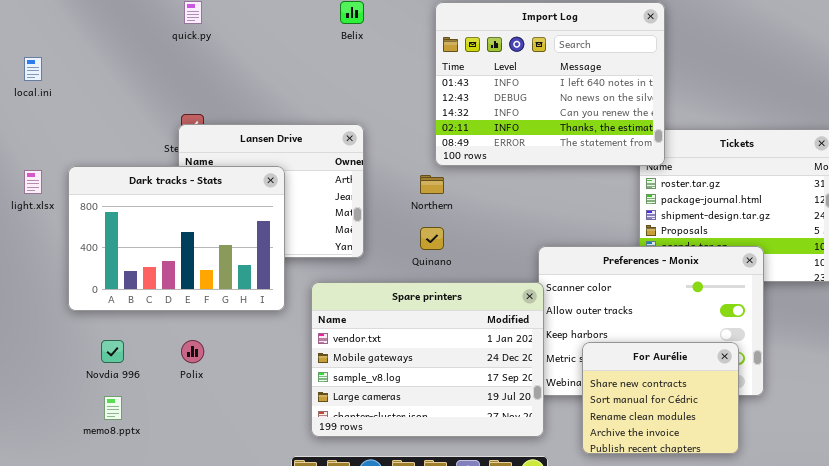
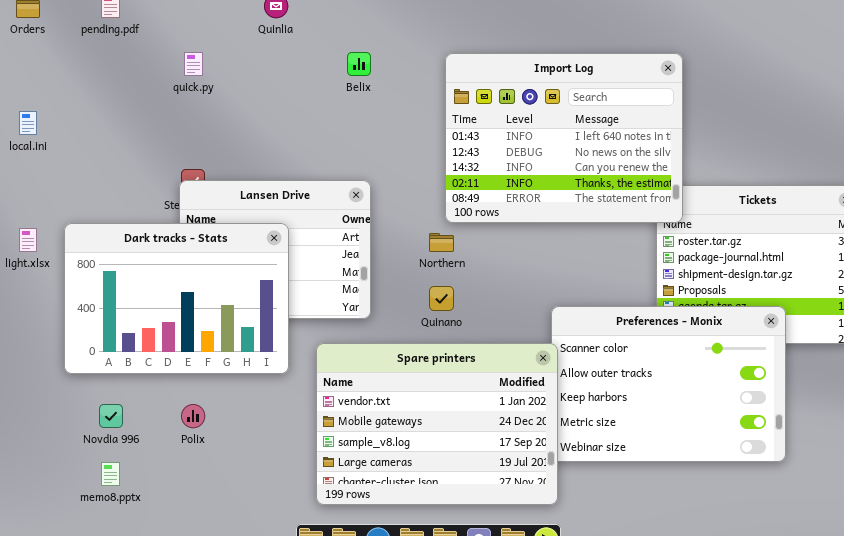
For Aurélie: [582,342,739,454] -> none, closed

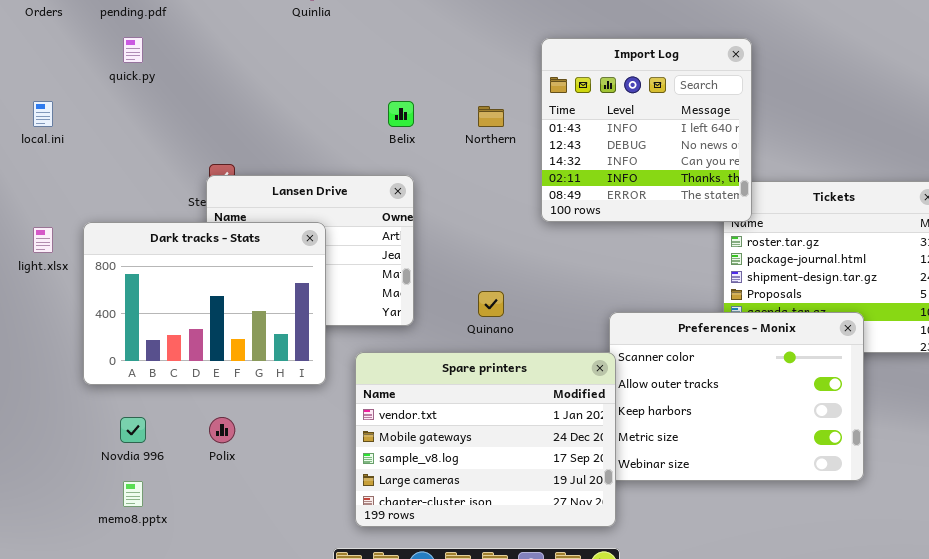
quick.py: [184,52,203,76] -> [123,37,143,63], moved
Belix: [347,52,371,76] -> [388,101,414,127], moved
Import Log: [445,53,683,223] -> [541,38,752,222], resized
Northern: [429,233,454,252] -> [478,106,504,127], moved

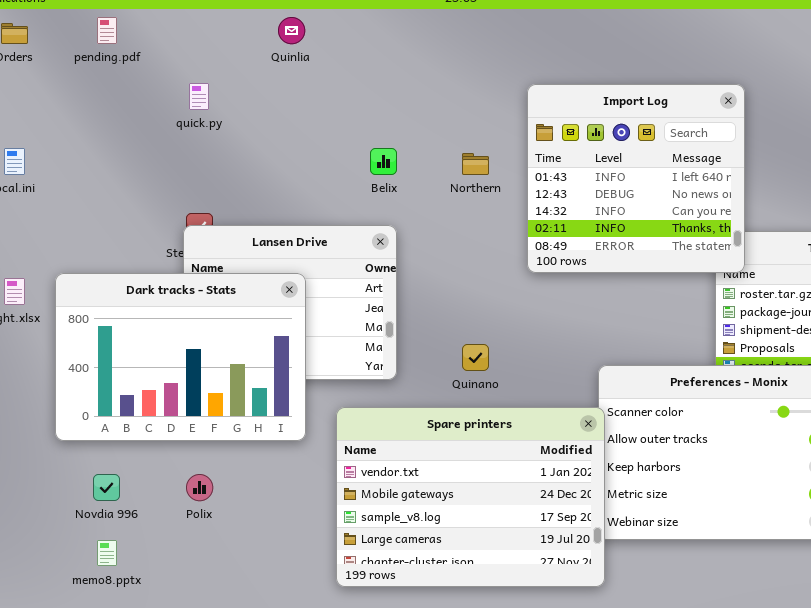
quick.py: [123,37,143,63] -> [189,83,209,110], moved

